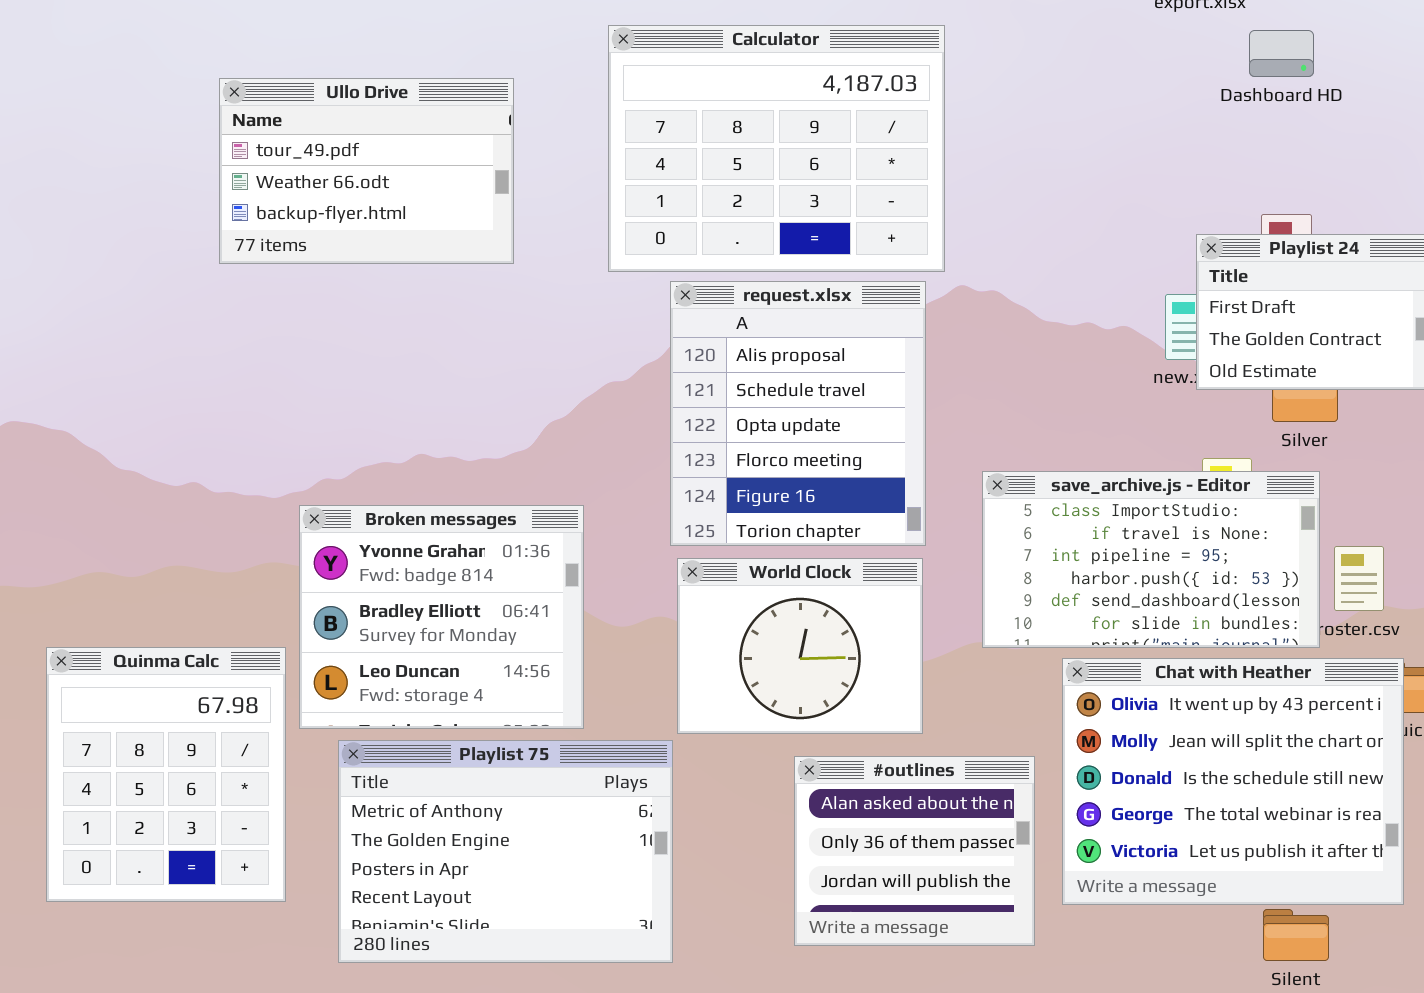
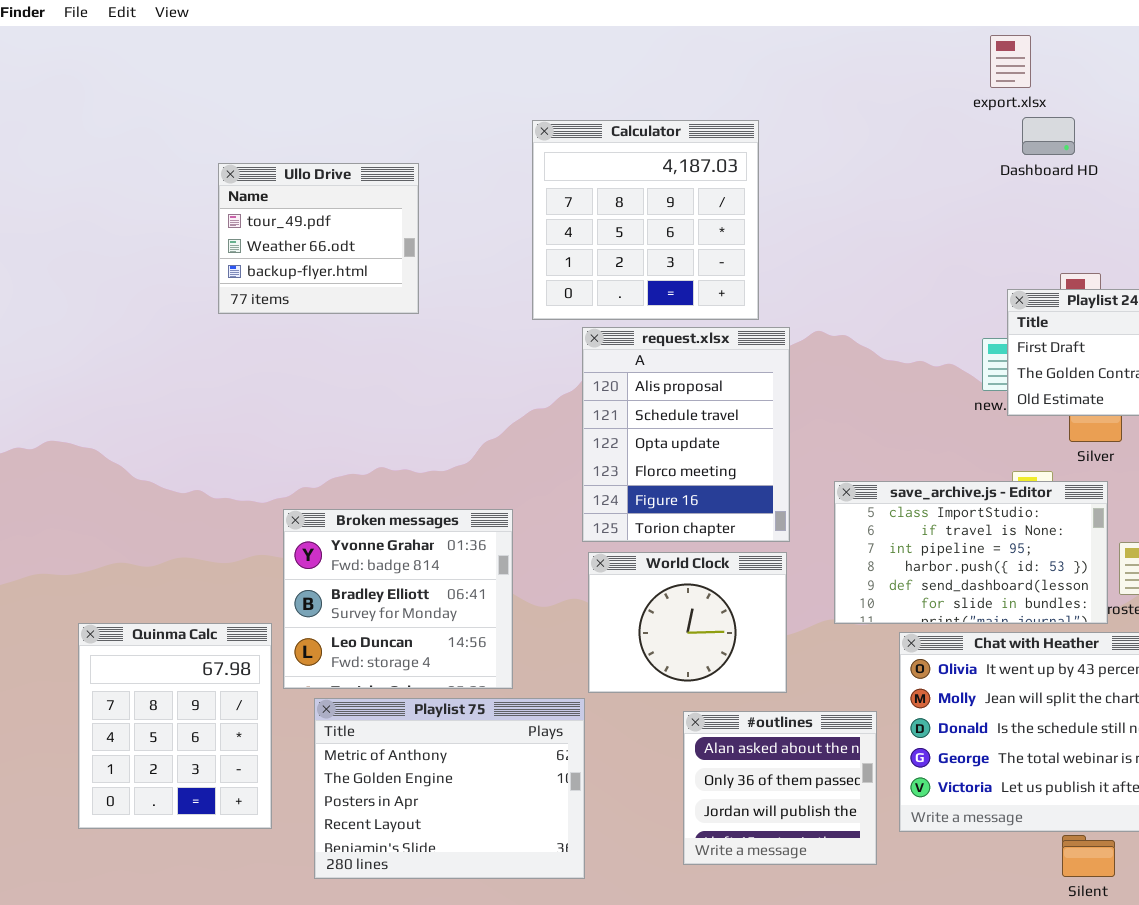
Calculator: [608,25,945,272] -> [532,120,759,320], resized
Dashboard HD: [1249,30,1314,77] -> [1022,117,1075,155], moved
Ullo Drive: [219,78,514,264] -> [218,163,419,314], resized

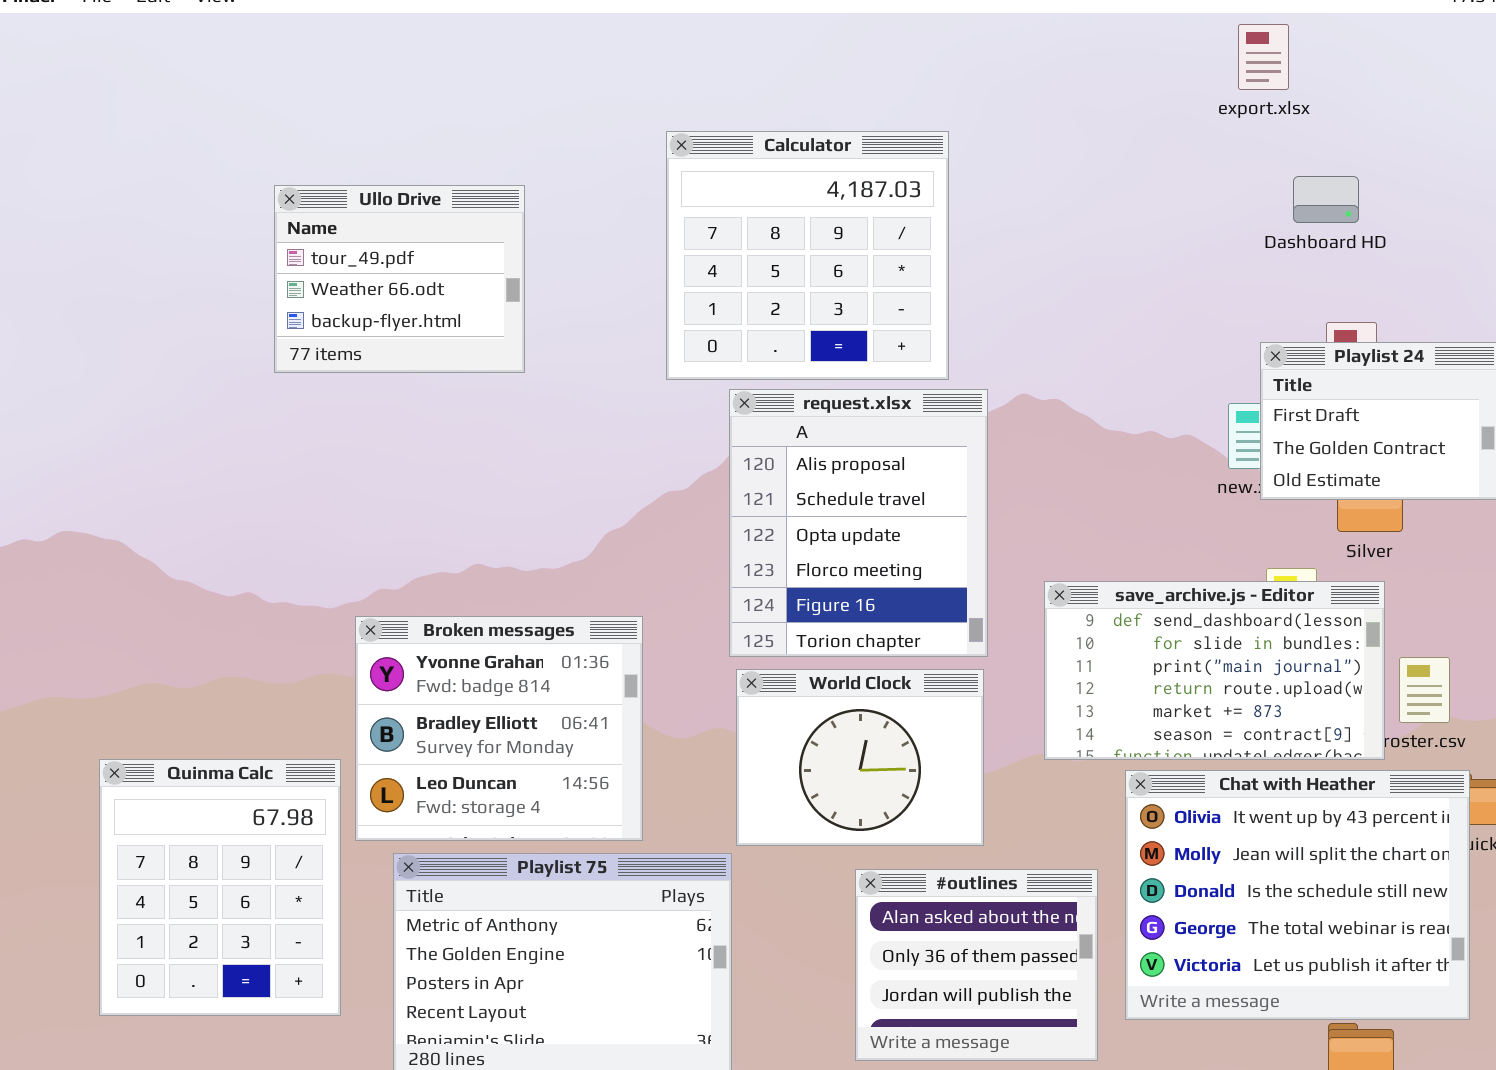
Dashboard HD: [1022,117,1075,155] -> [1293,176,1359,223], moved
save_archive.js - Editor: [834,481,1108,624] -> [1044,581,1385,760], scrolled down 4 rows

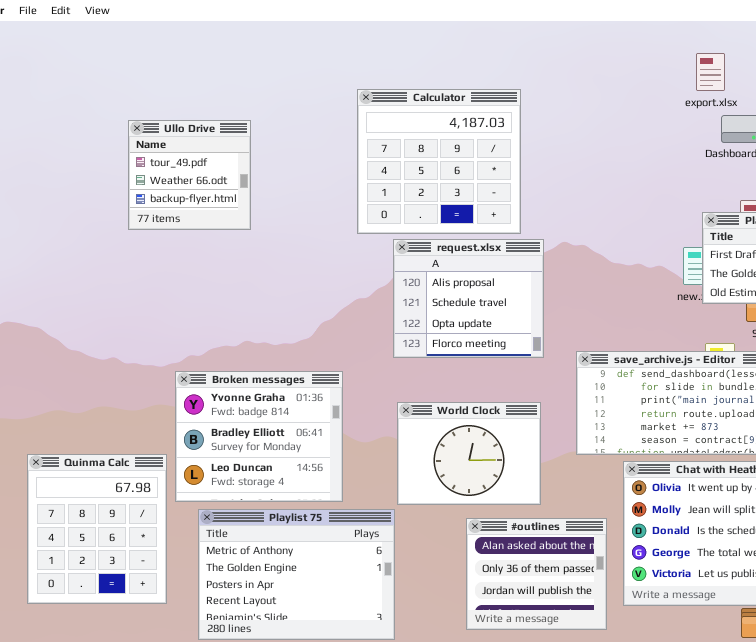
export.xlsx: [1238,24,1289,90] -> [696,53,725,91], moved
Ullo Drive: [274,185,525,373] -> [128,120,251,230], resized
request.xlsx: [729,389,988,657] -> [393,239,544,358], resized

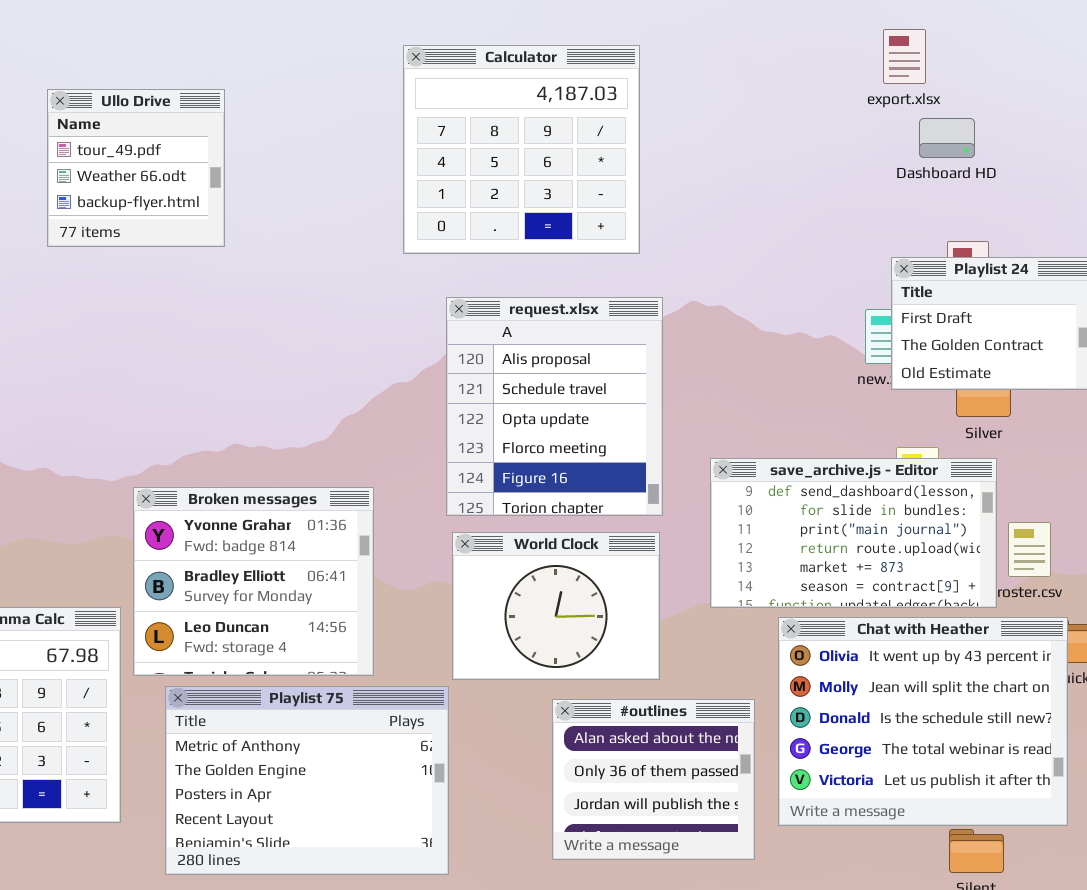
Calculator: [357,89,521,234] -> [403,45,640,254], moved
Ullo Drive: [128,120,251,230] -> [47,89,225,247], moved
request.xlsx: [393,239,544,358] -> [446,297,663,516], resized

